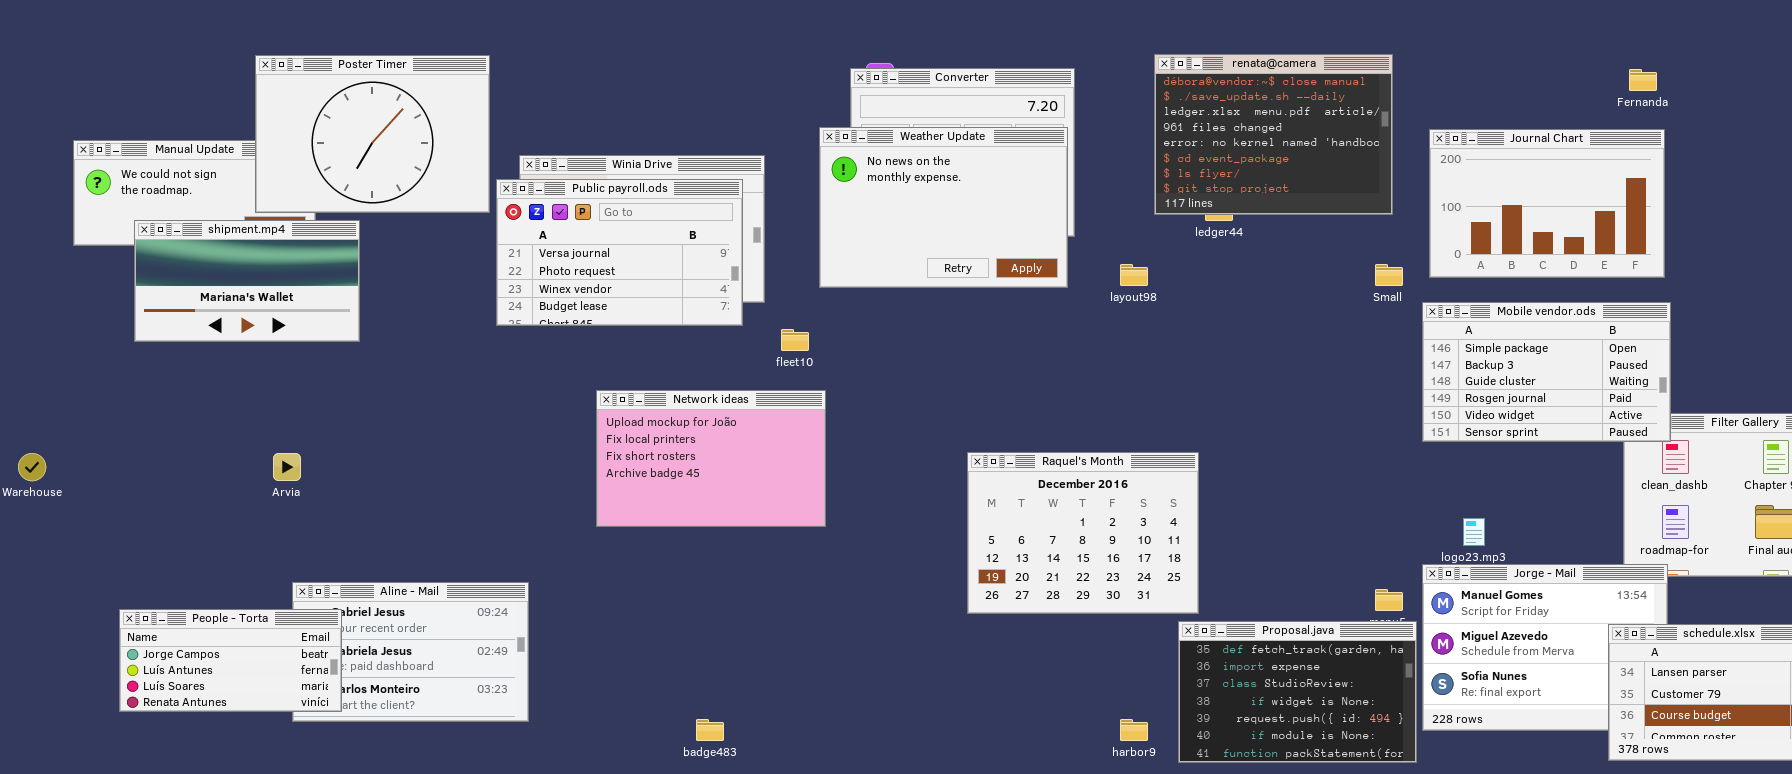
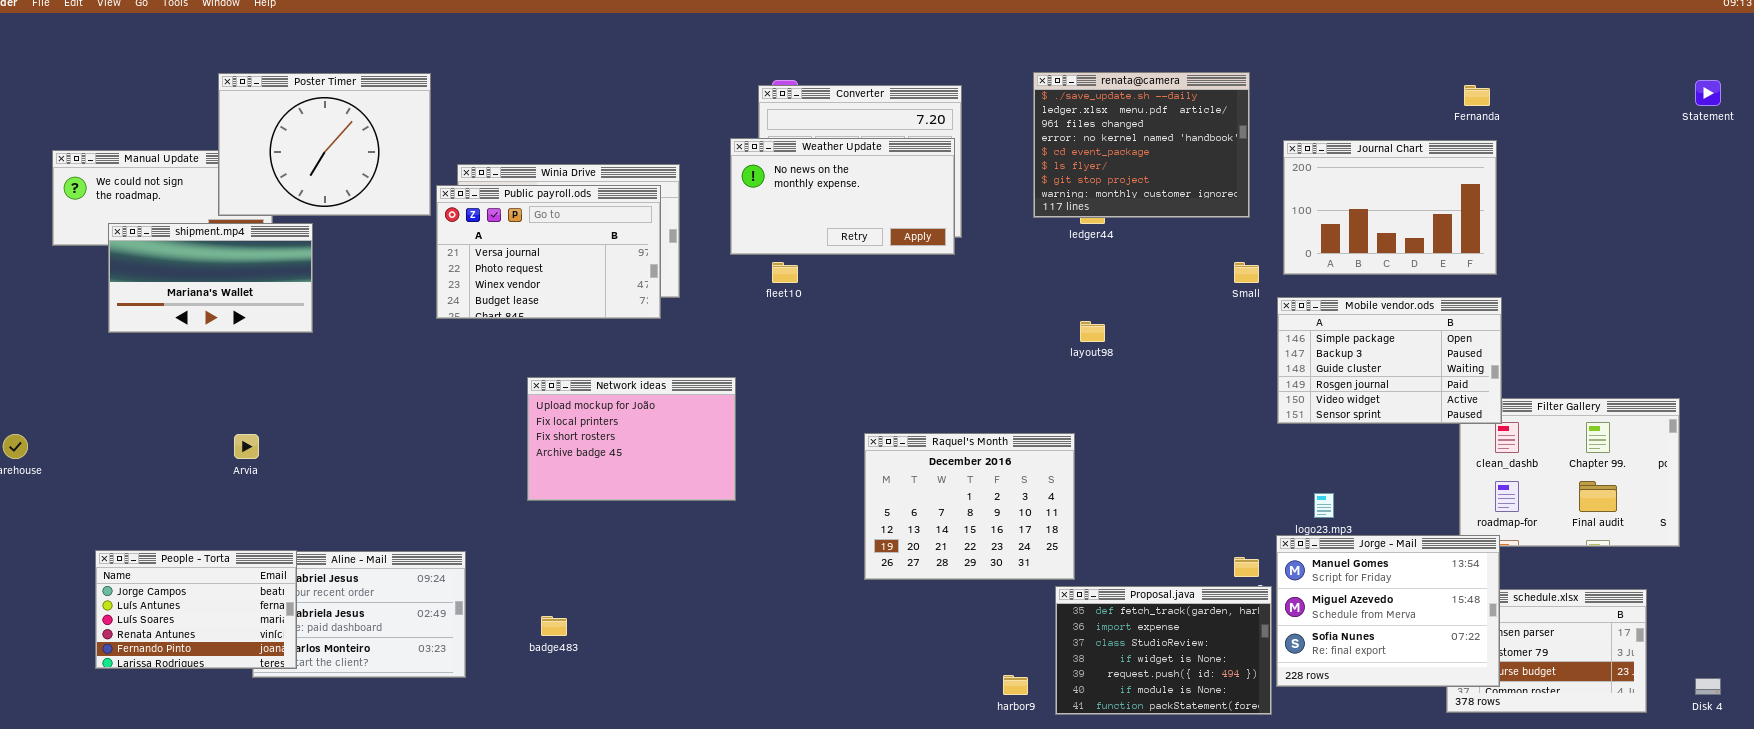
renata@camera: [1154,54,1393,215] -> [1033,72,1250,218], scrolled down 1 row
Weather Update: [819,127,1068,288] -> [730,138,955,255], resized
layout98: [1120,264,1148,286] -> [1080,321,1105,342], moved
fleet10: [781,329,809,351] -> [772,262,798,283], moved
Jorge - Mail: [1422,564,1668,731] -> [1276,535,1500,687], raised
People - Torta: [119,609,342,712] -> [95,550,297,669], resized
badge483: [696,719,724,741] -> [541,616,567,636], moved

